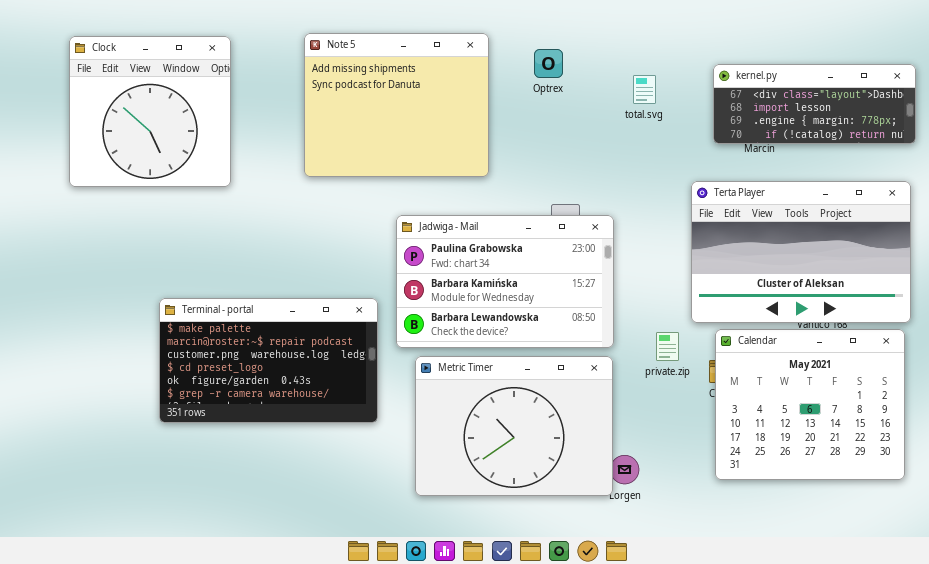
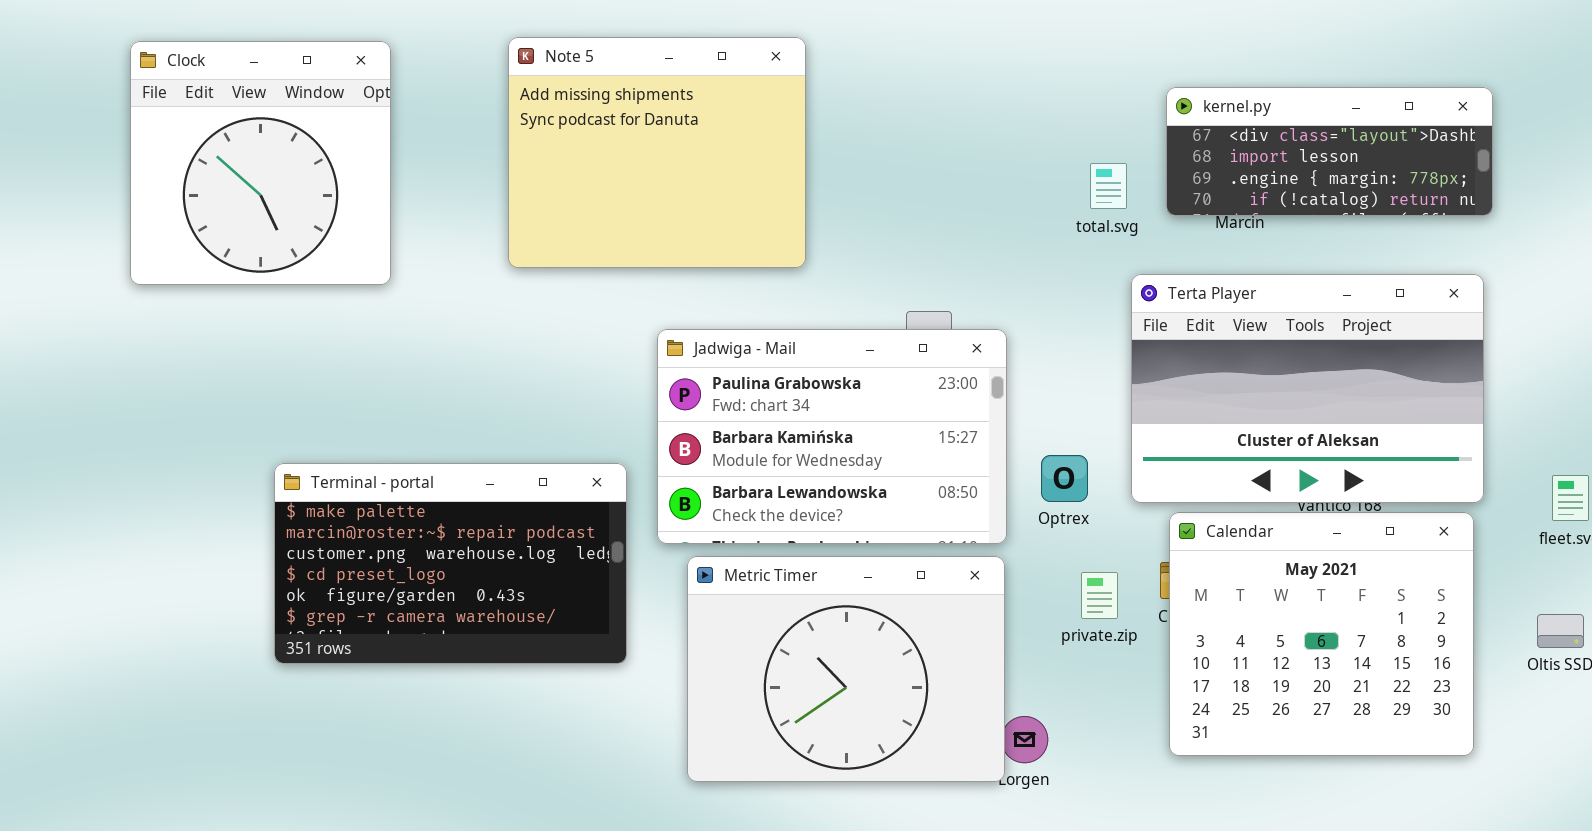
Optrex: [534,49,563,78] -> [1041,455,1088,502], moved
total.svg: [633,75,656,104] -> [1090,163,1127,209], moved
private.zip: [656,332,679,361] -> [1081,572,1118,619], moved

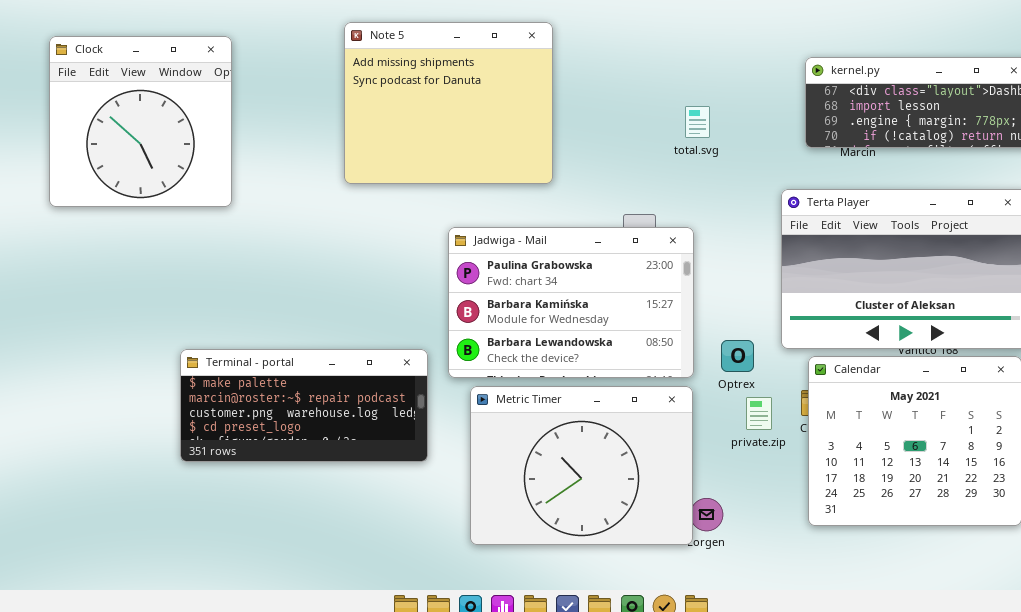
Clock: [130,41,391,285] -> [49,36,232,207], moved
total.svg: [1090,163,1127,209] -> [685,106,710,138], moved
Optrex: [1041,455,1088,502] -> [721,340,754,372], moved
Terminal - portal: [274,463,627,664] -> [180,349,428,462], resized

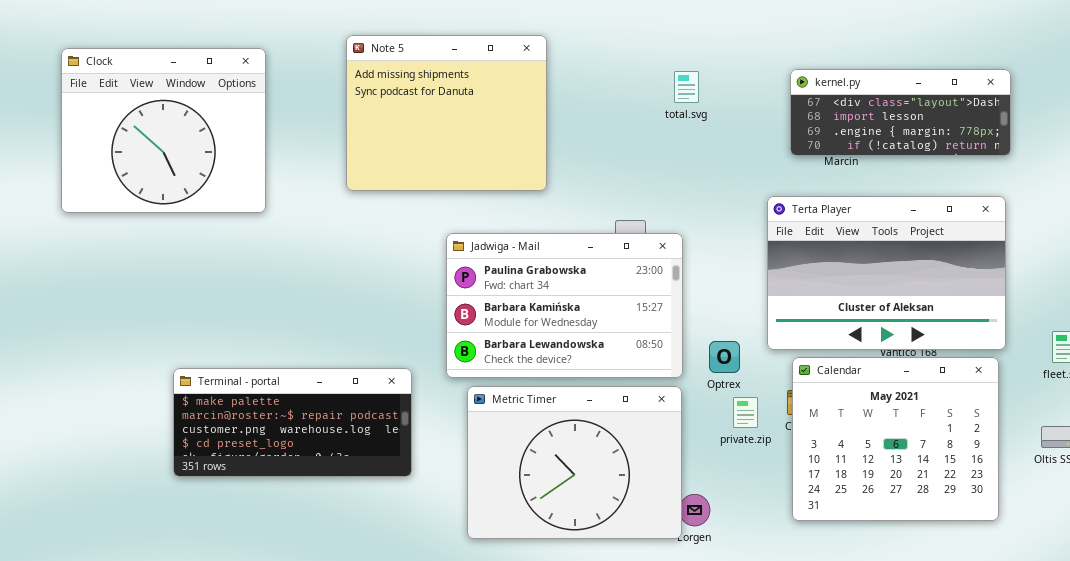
Clock: [49,36,232,207] -> [61,48,266,213], resized
total.svg: [685,106,710,138] -> [674,71,699,103], moved
Terminal - portal: [180,349,428,462] -> [173,368,412,477], moved

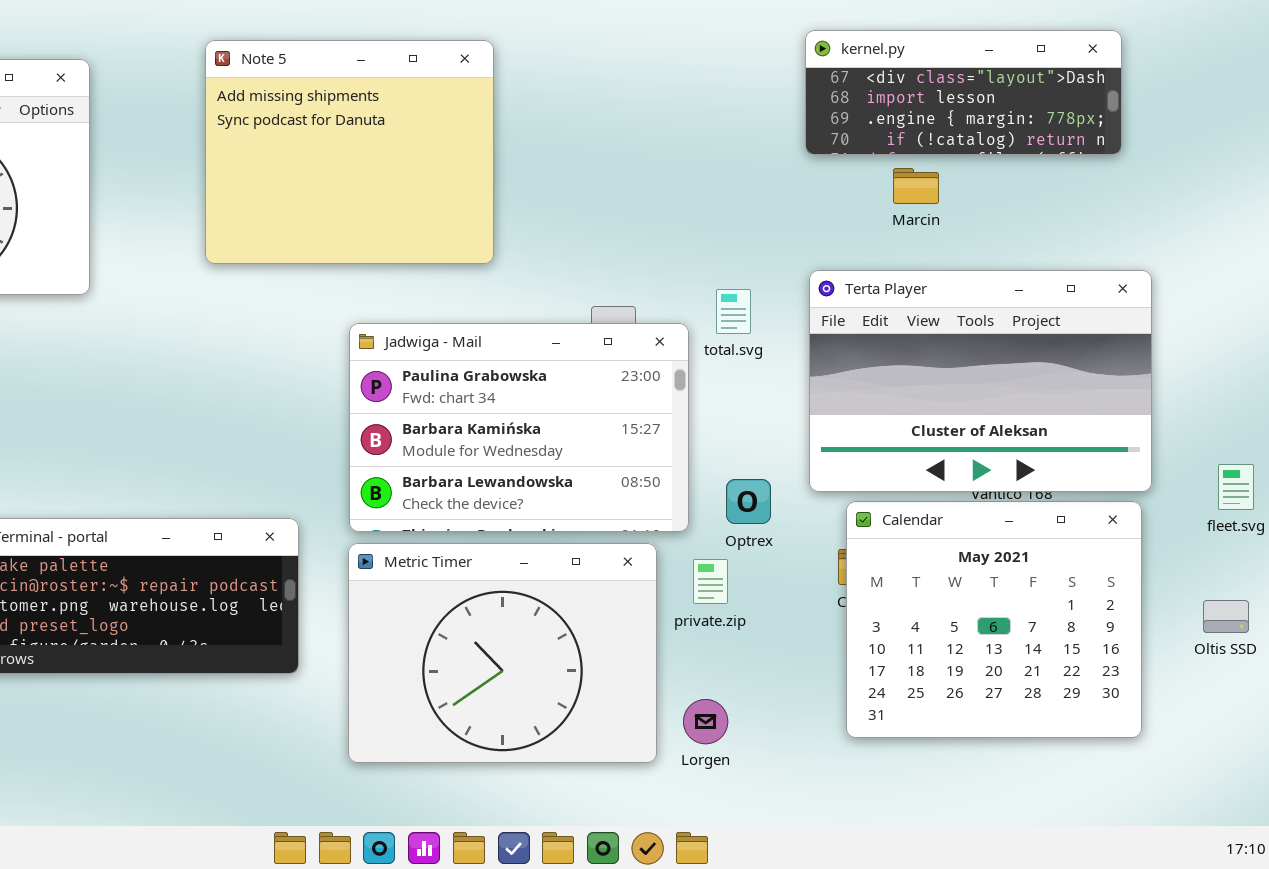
kernel.py: [790,69,1011,156] -> [805,30,1122,155], moved
total.svg: [674,71,699,103] -> [716,289,751,334], moved
Metric Timer: [467,386,682,539] -> [348,543,657,763], moved
private.zip: [733,397,758,428] -> [693,559,728,604], moved

